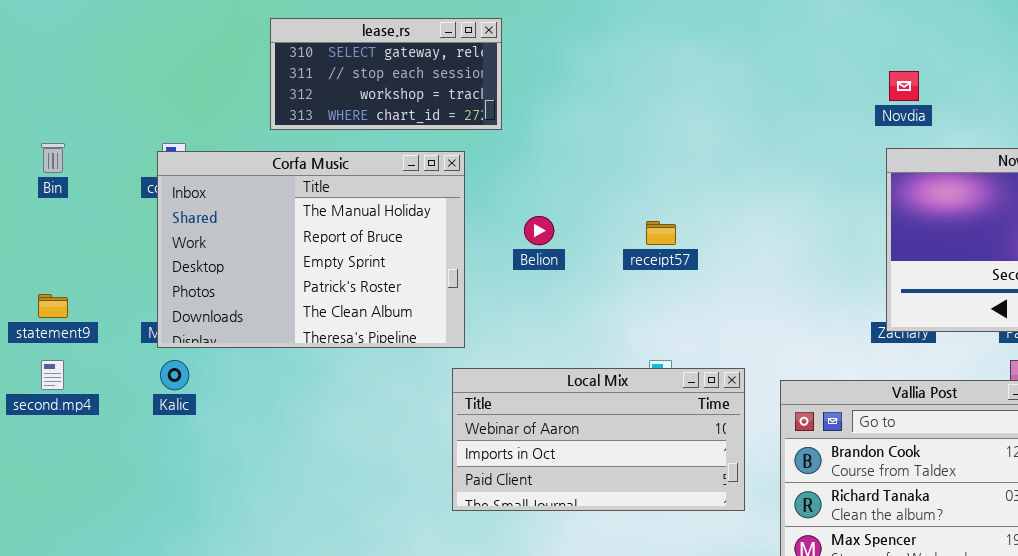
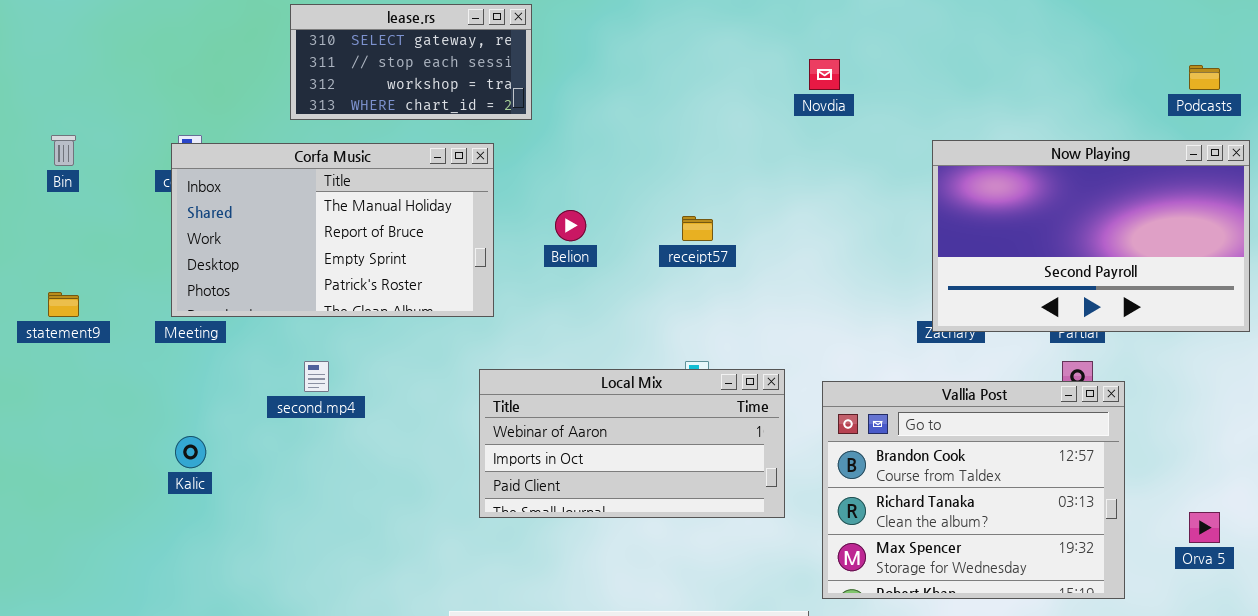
Novdia: [889,71,919,101] -> [809,59,840,90], moved
Corfa Music: [157,151,465,348] -> [171,143,494,317], resized
second.mp4: [41,360,64,390] -> [304,361,329,392], moved
Kalic: [160,360,189,390] -> [175,436,206,468], moved

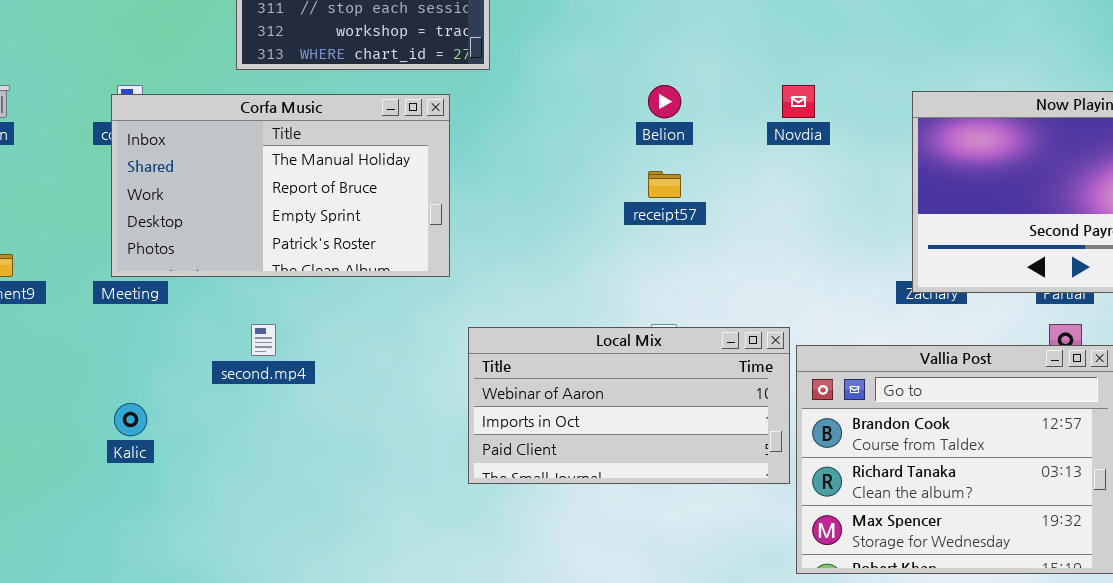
Novdia: [809,59,840,90] -> [782,85,815,118], moved
Belion: [555,210,586,241] -> [648,85,681,118], moved
Local Mix: [479,369,785,518] -> [468,327,790,484], moved

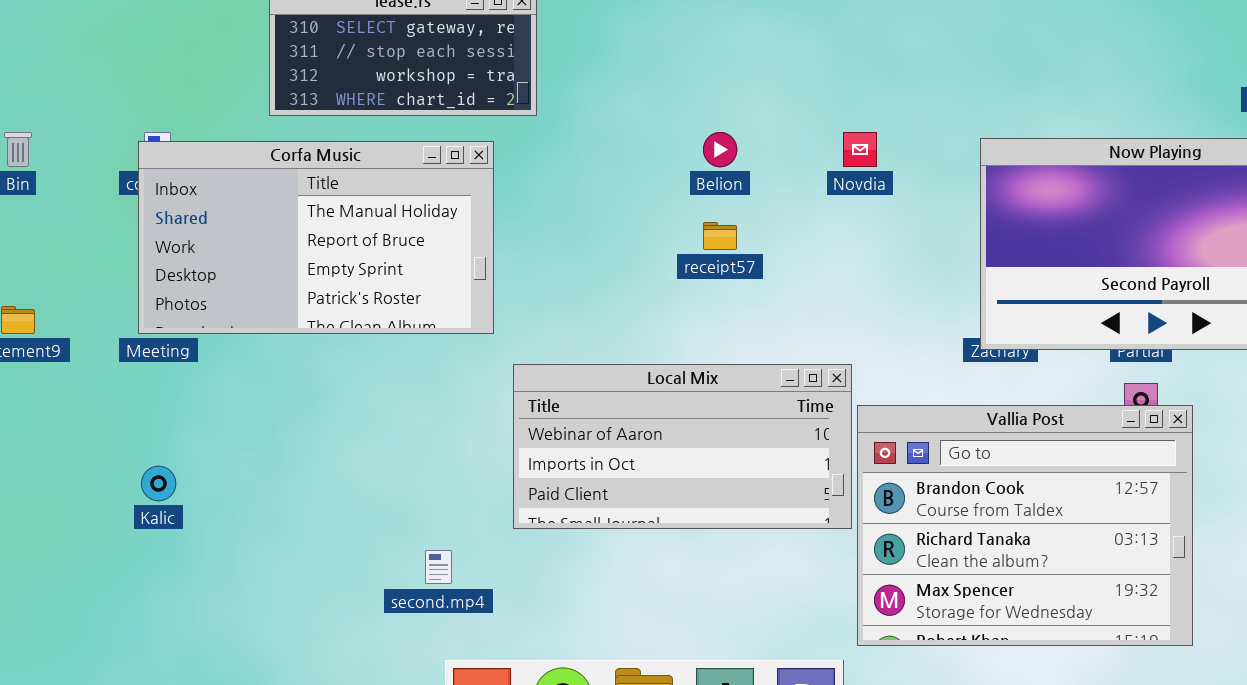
second.mp4: [251,324,276,356] -> [425,550,452,584], moved
Local Mix: [468,327,790,484] -> [513,364,852,529], moved

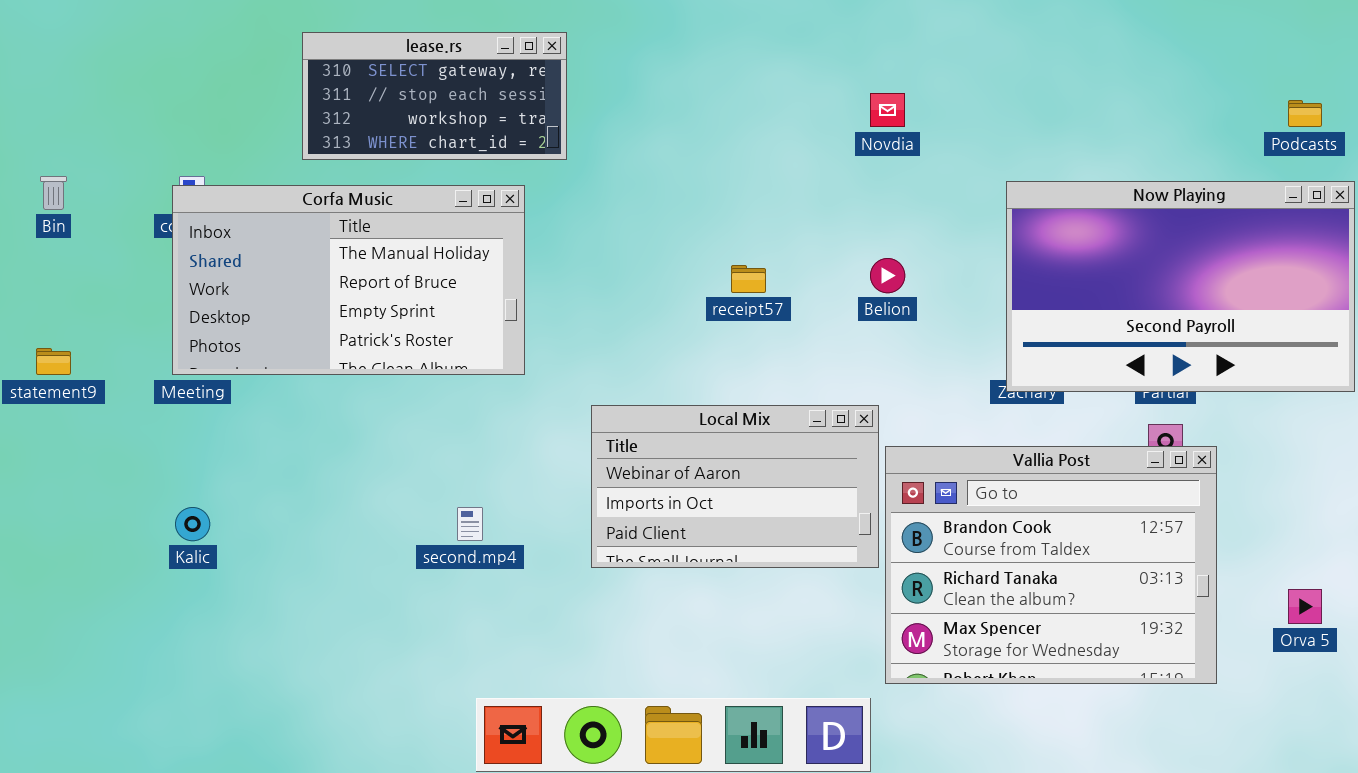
Belion: [703,132,737,167] -> [870,258,905,293], moved
Novdia: [843,132,877,167] -> [870,93,905,127], moved
Local Mix: [513,364,852,529] -> [591,405,879,568], resized
second.mp4: [425,550,452,584] -> [457,507,483,541], moved

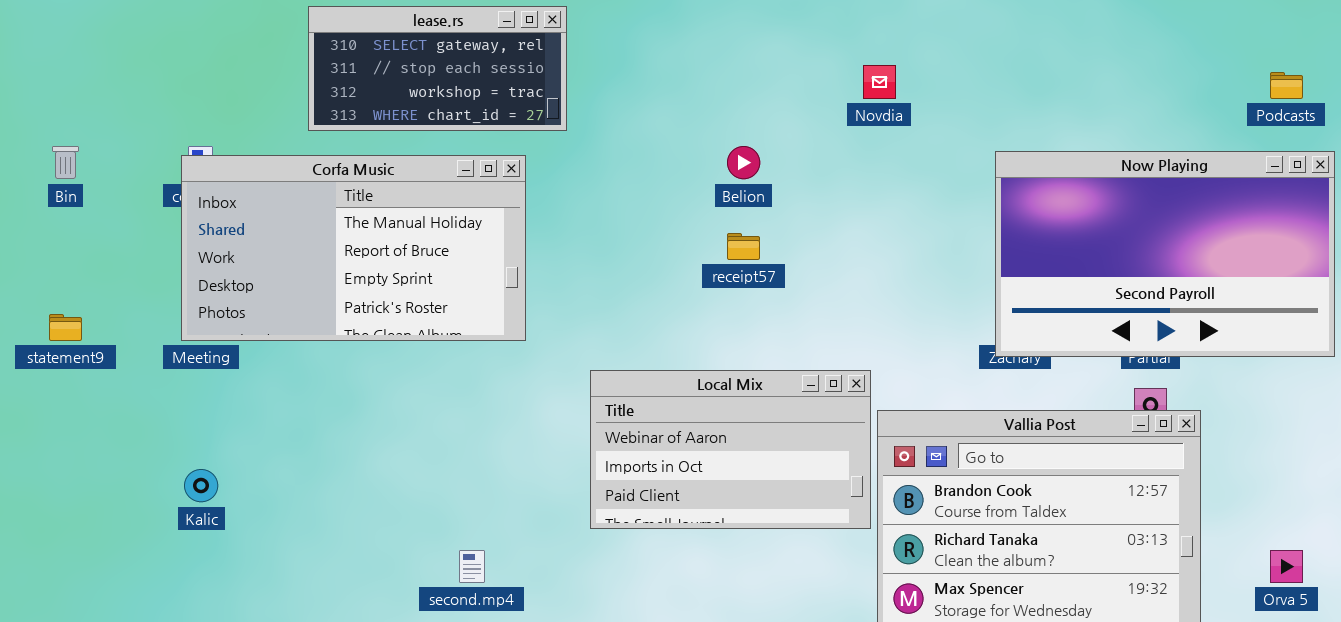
Belion: [870,258,905,293] -> [727,146,760,179], moved
second.mp4: [457,507,483,541] -> [459,550,485,583], moved

